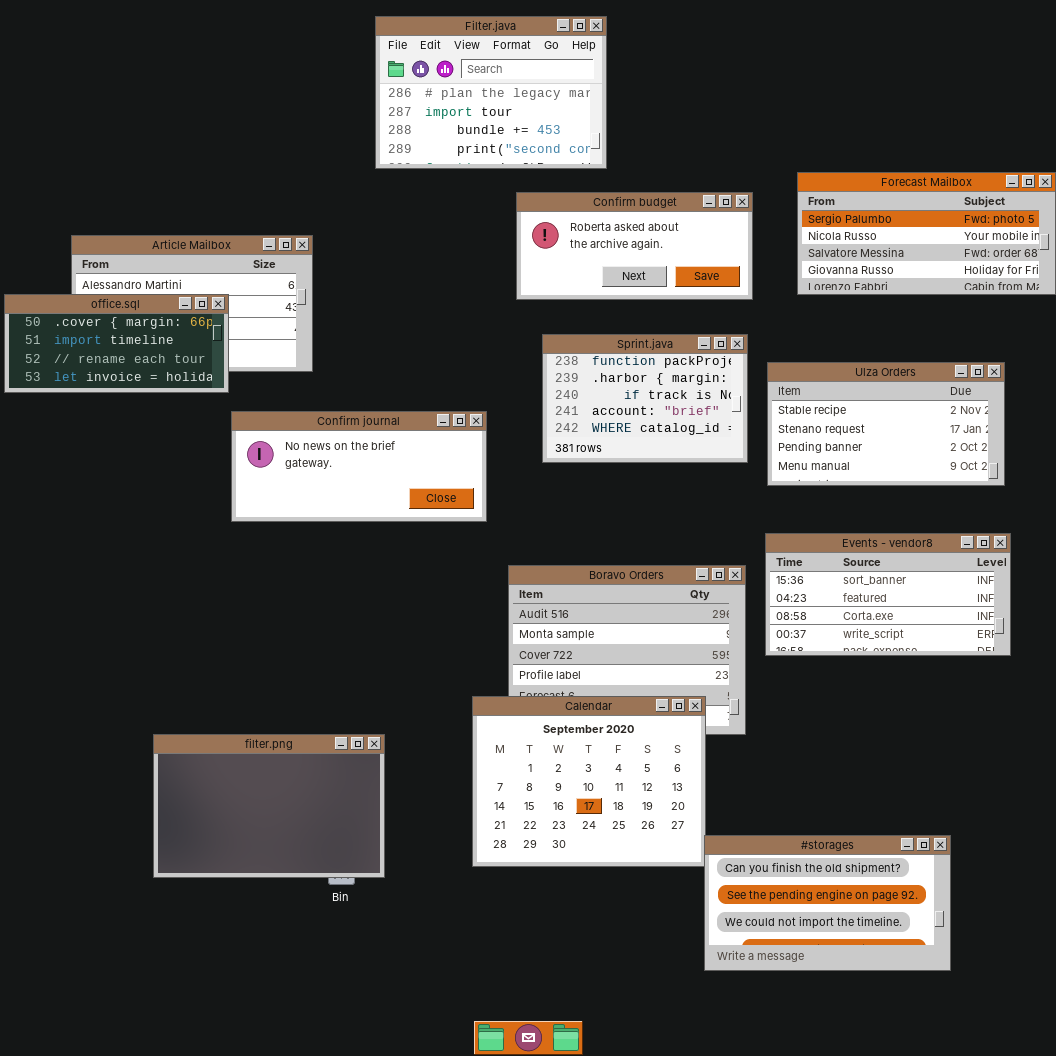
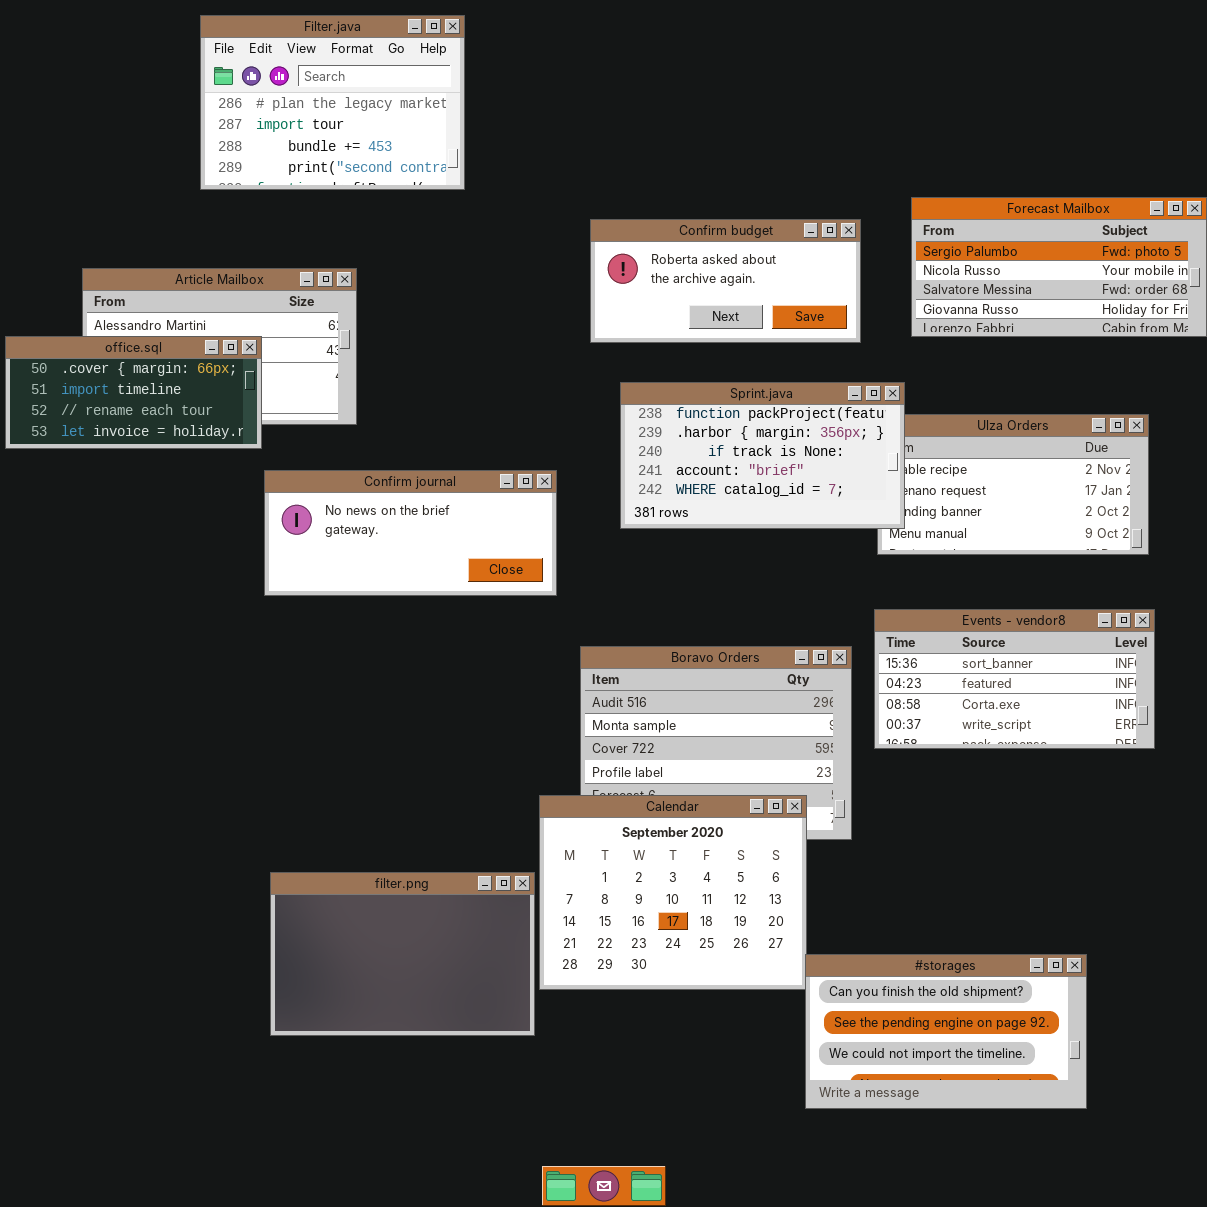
Filter.java: [375,16,607,169] -> [200,15,465,190], moved
Sprint.java: [542,334,748,463] -> [620,382,905,529], resized
filter.png: [153,734,385,878] -> [270,872,535,1036], moved

